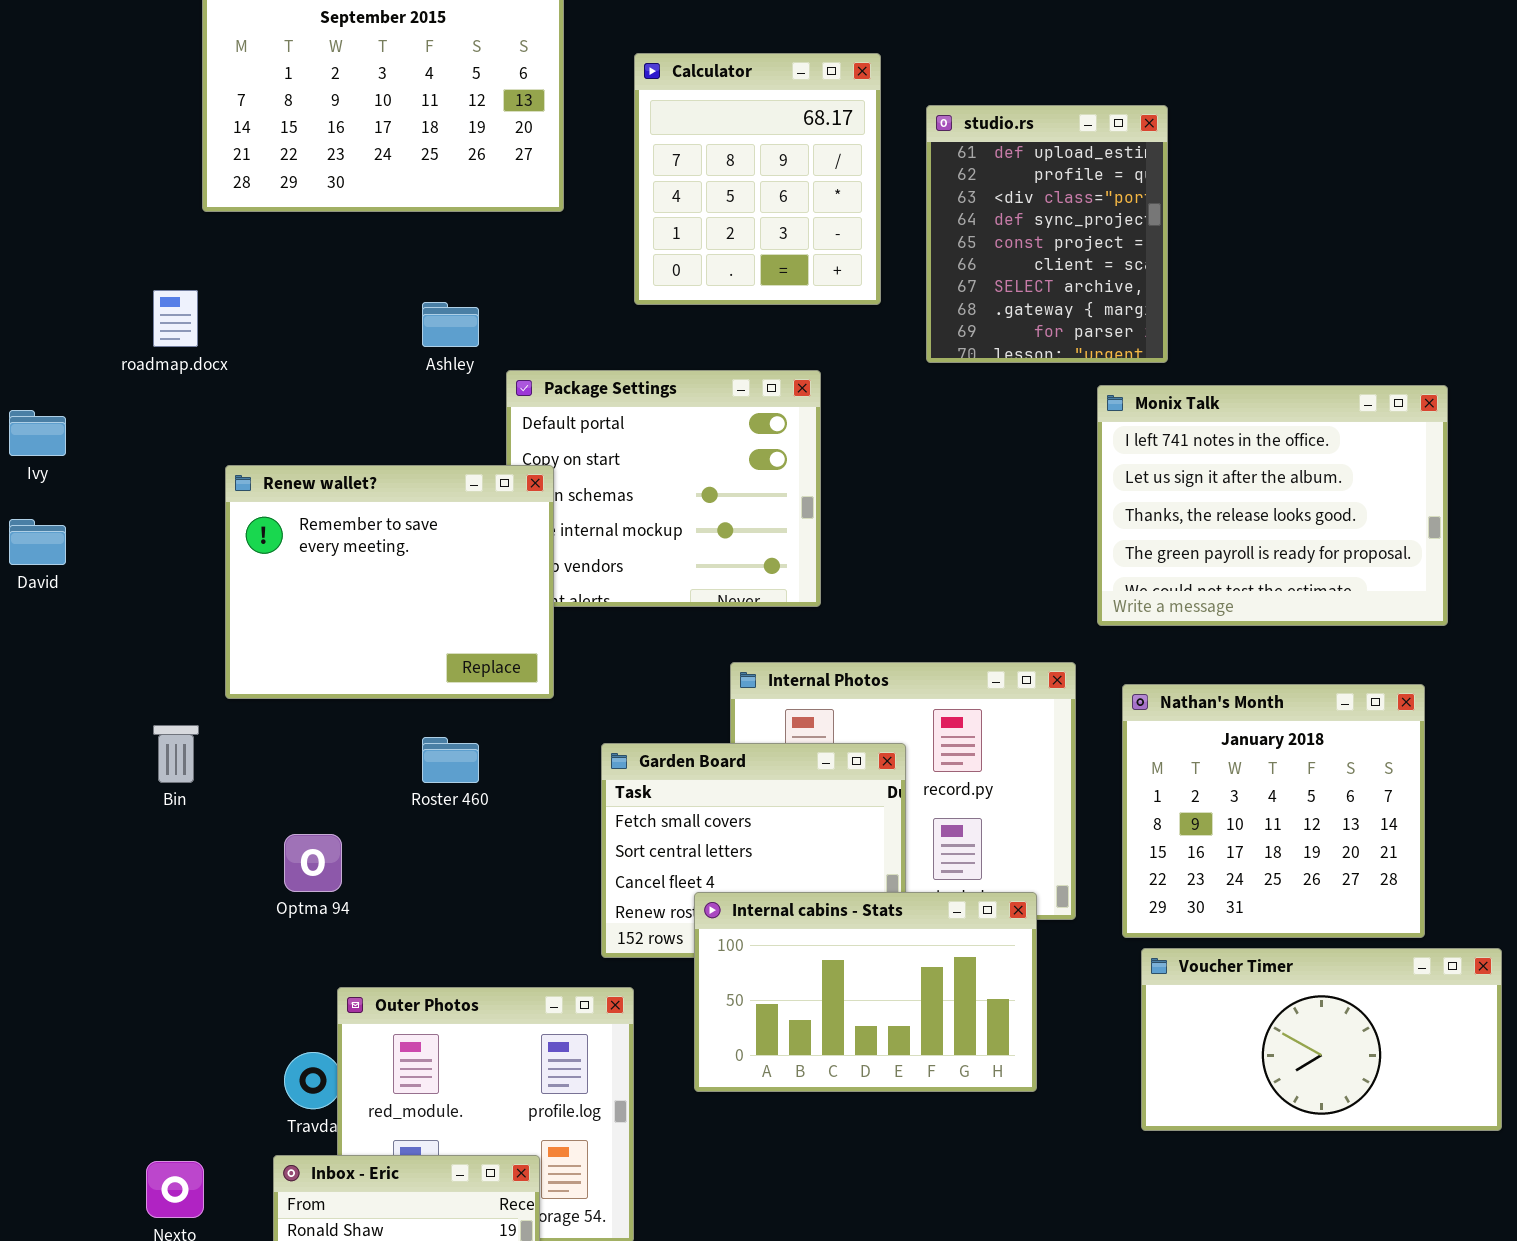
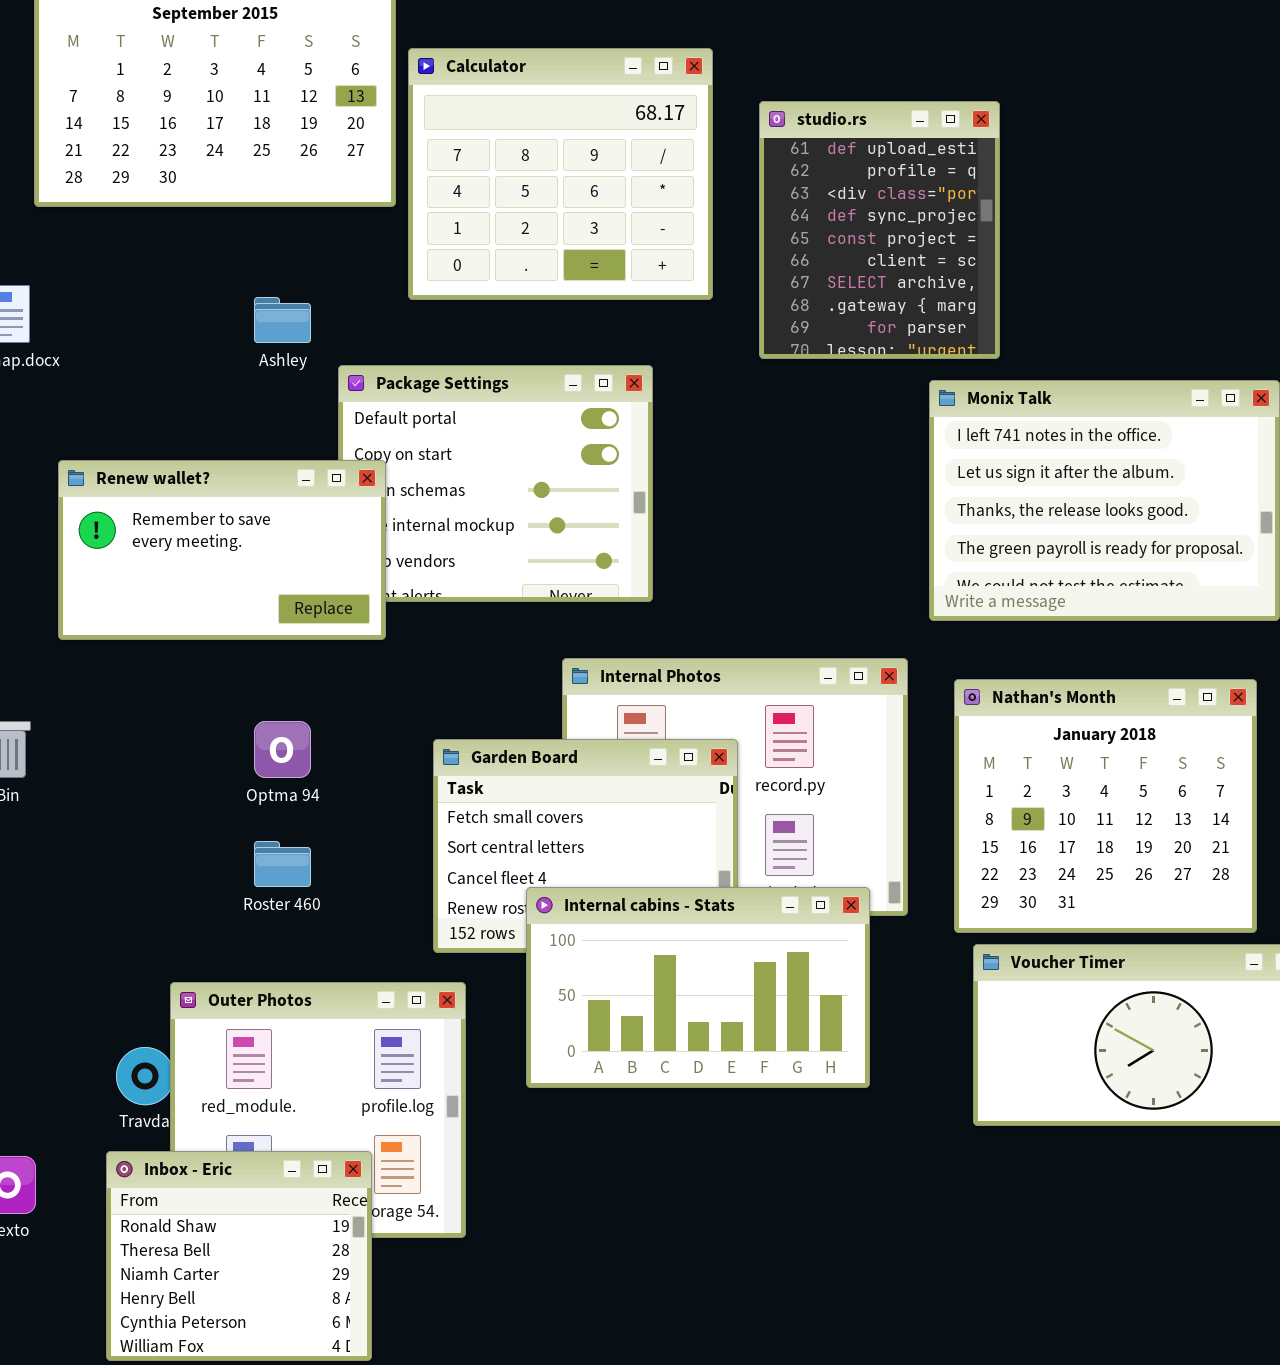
Calculator: [634,53,881,305] -> [408,48,713,300], resized
Renew wallet?: [225,465,554,699] -> [58,460,386,640], resized
Roster 460: [422,737,479,783] -> [254,841,311,887], moved
Optma 94: [284,834,342,892] -> [254,721,311,778], moved

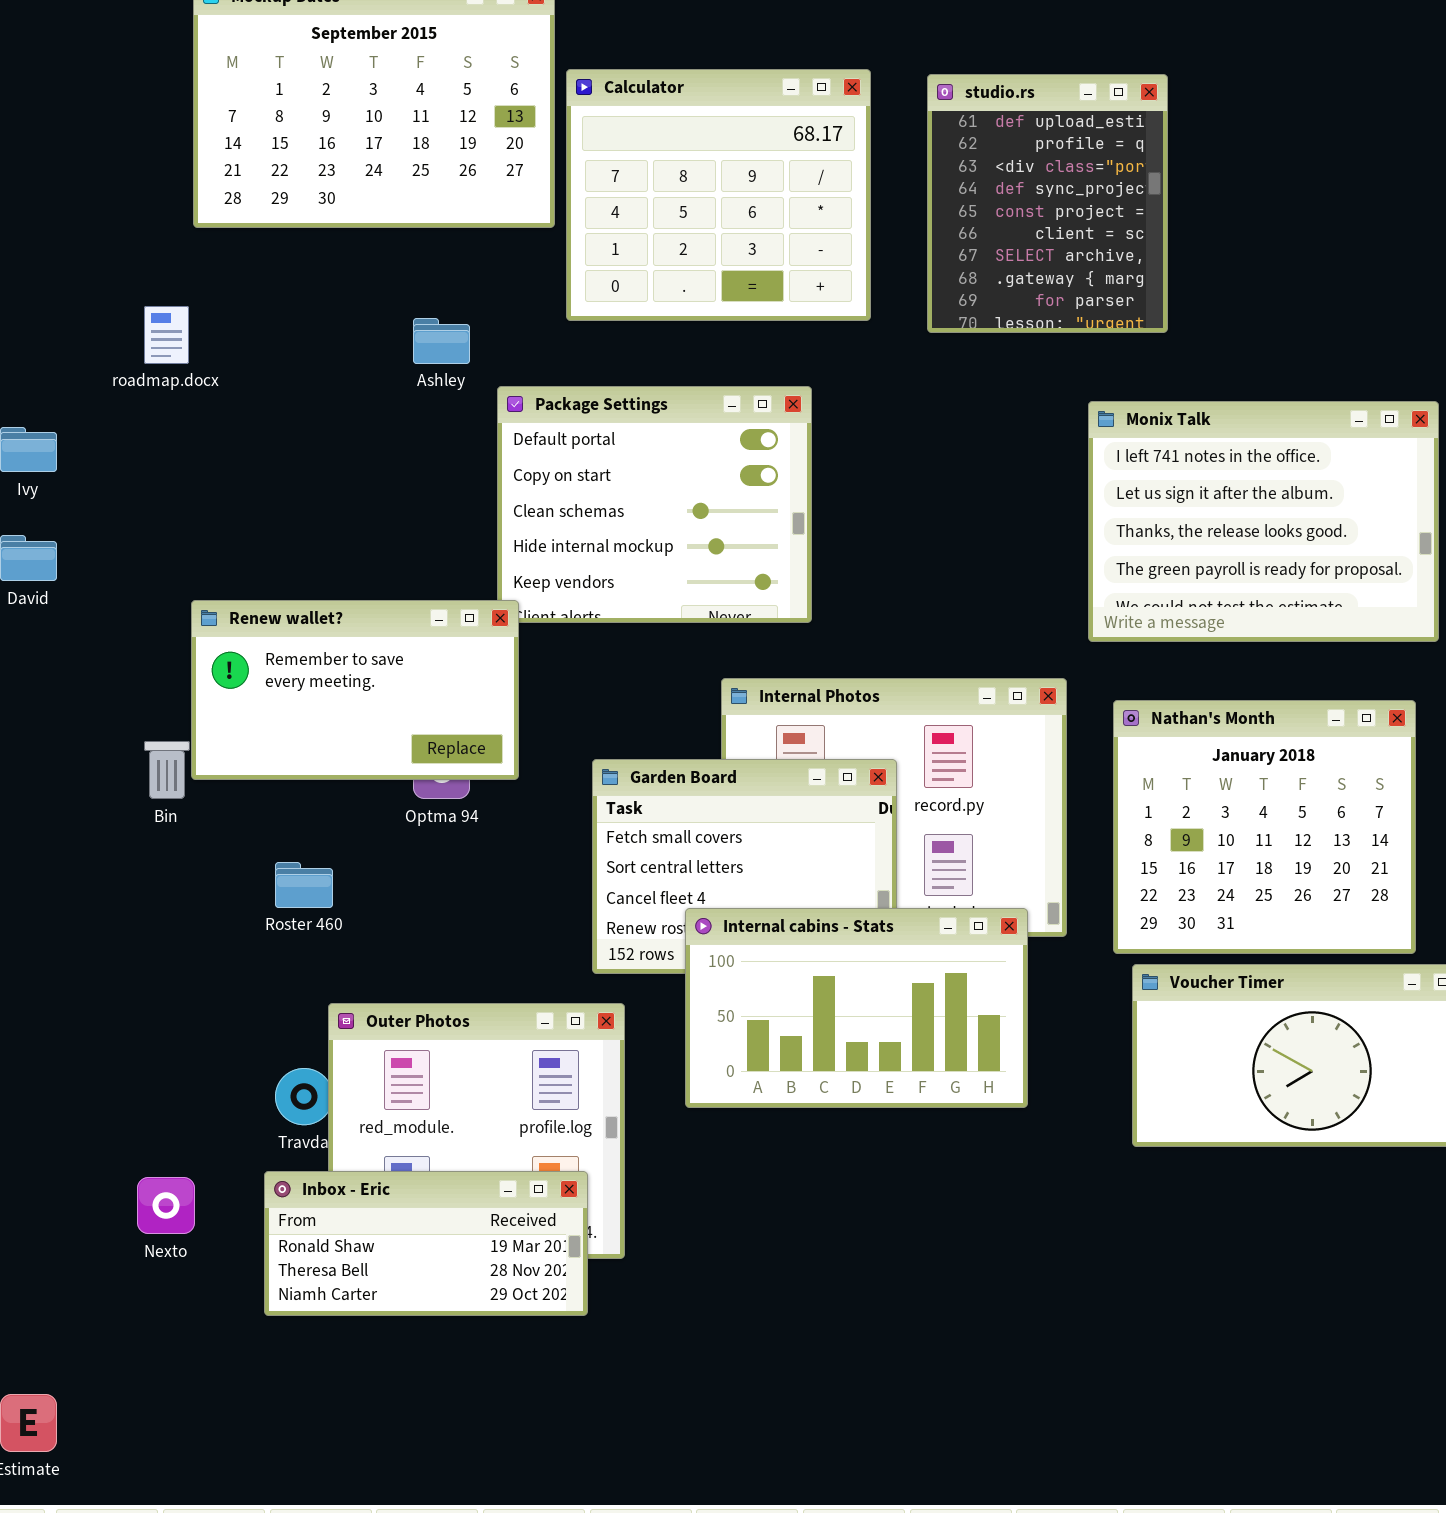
studio.rs: [759,101,1000,359] -> [927,74,1168,333], moved
Renew wallet?: [58,460,386,640] -> [191,600,519,780], moved
Roster 460: [254,841,311,887] -> [275,862,333,908], moved
Inbox - Eric: [106,1151,372,1361] -> [264,1171,588,1316], resized

